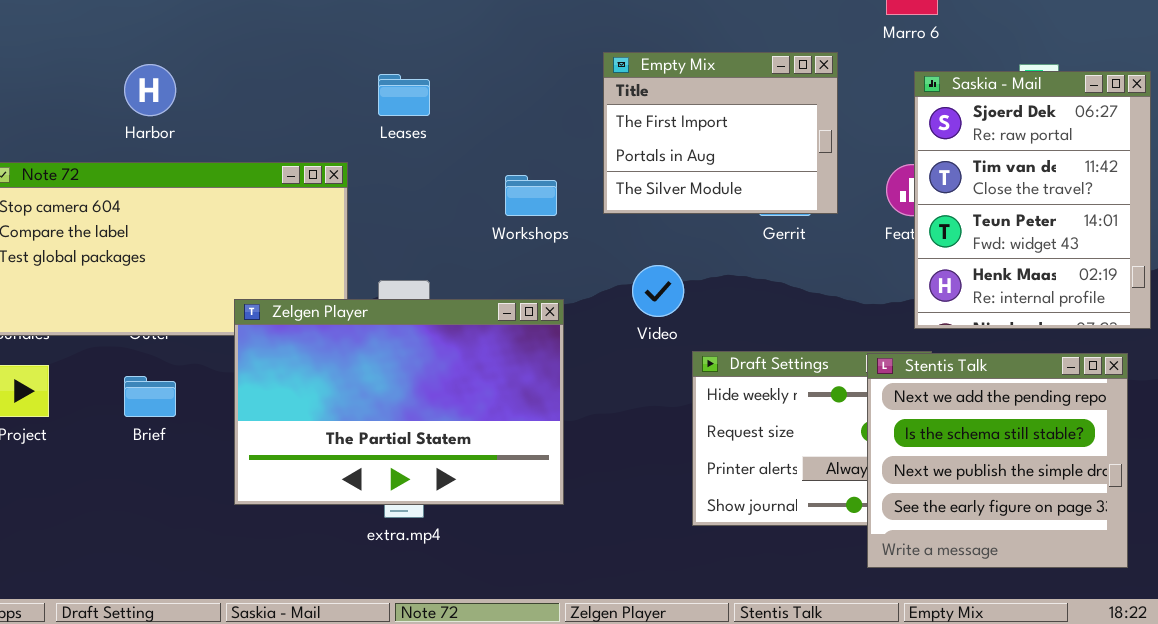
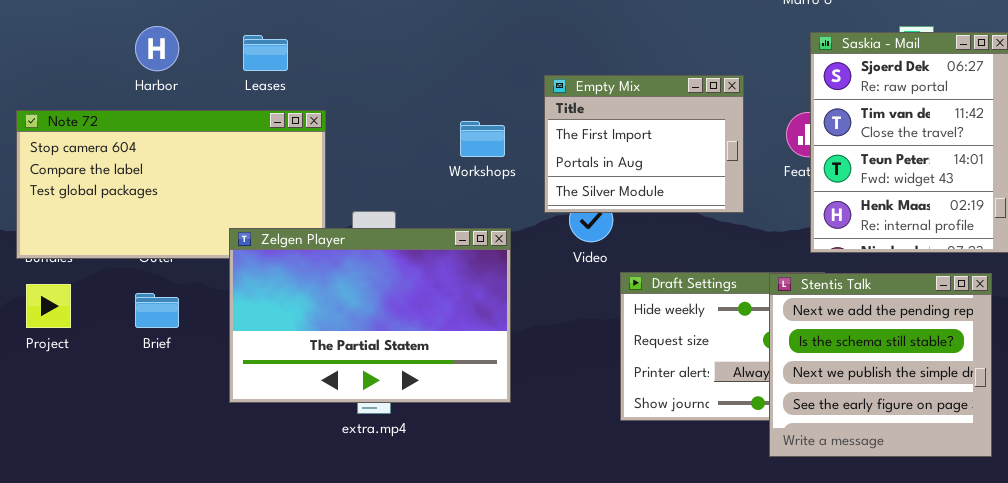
Empty Mix: [603,52,838,214] -> [544,75,744,213], moved
Leases: [378,74,430,116] -> [243,35,288,71], moved

